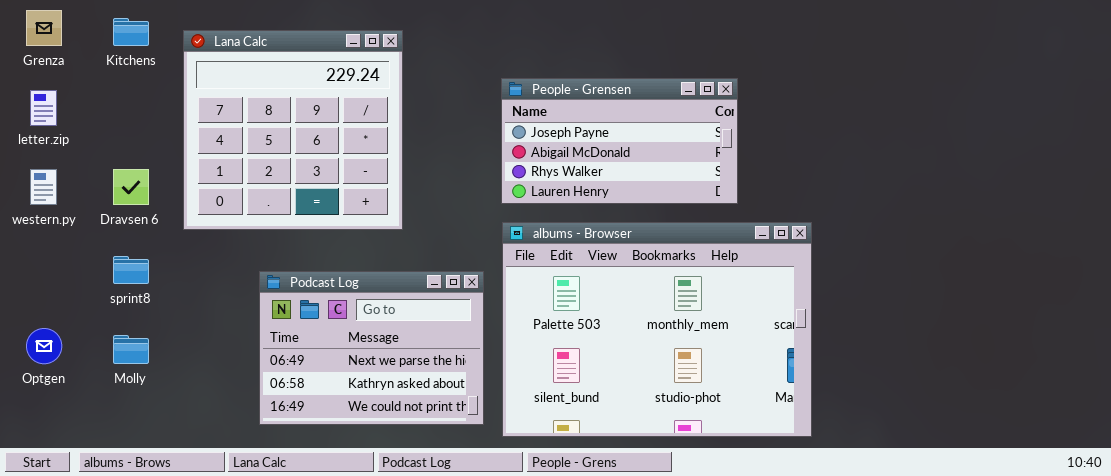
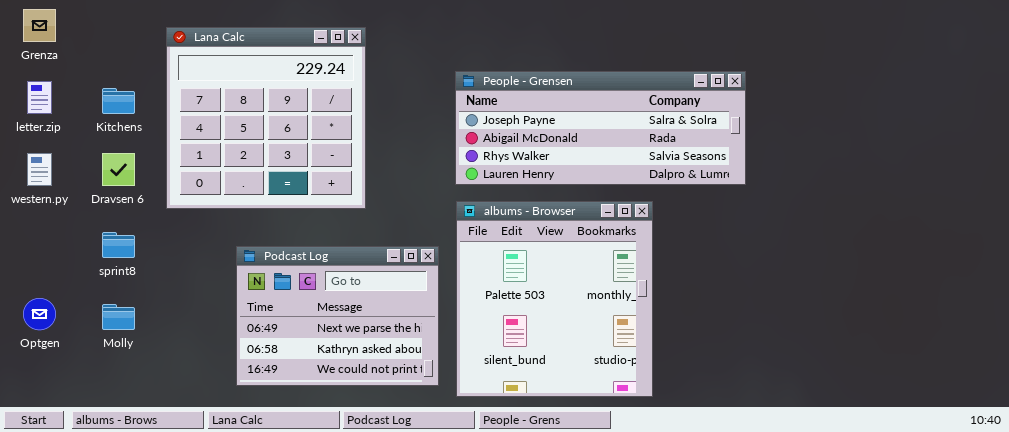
Kitchens: [113,18,149,46] -> [102,88,135,114], moved
People - Grensen: [501,78,738,204] -> [455,71,746,185], resized
albums - Browser: [502,222,812,437] -> [456,201,653,397], resized

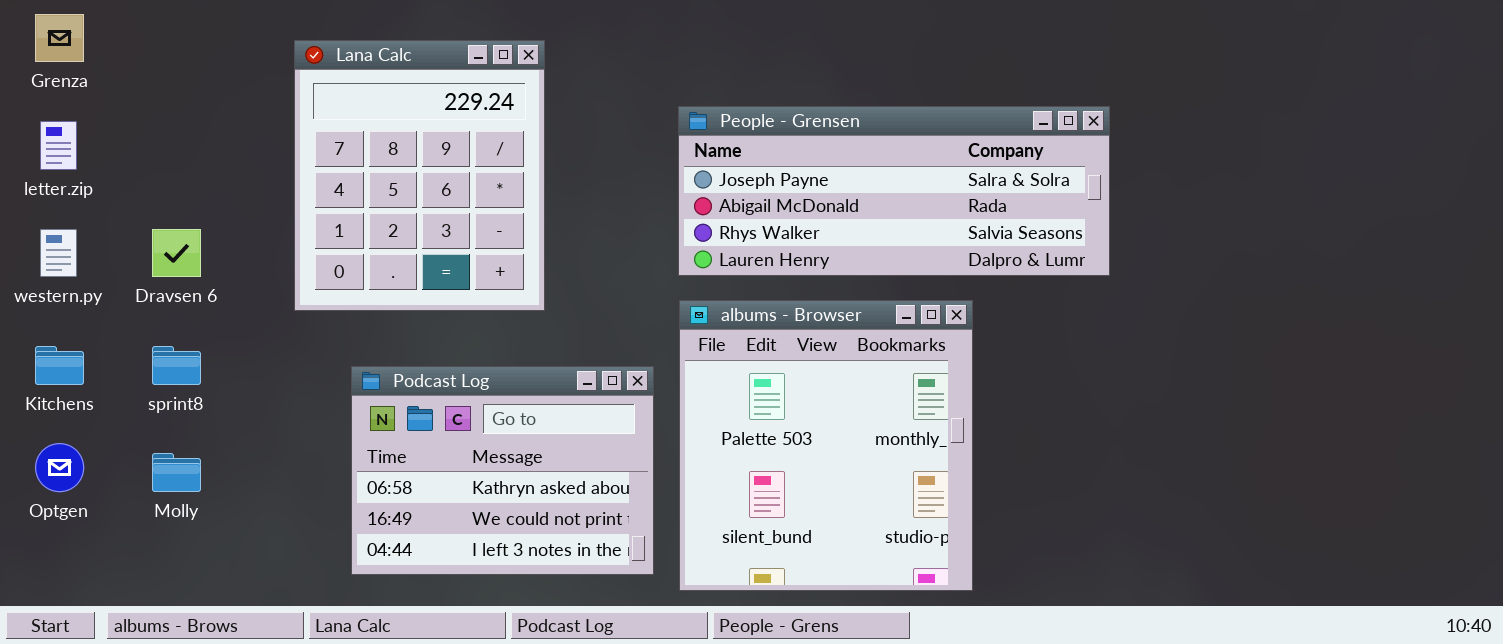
Lana Calc: [166,27,366,209] -> [294,40,545,311], resized
Kitchens: [102,88,135,114] -> [35,346,84,385], moved
Podcast Log: [236,246,439,386] -> [351,366,654,575], scrolled down 1 row

